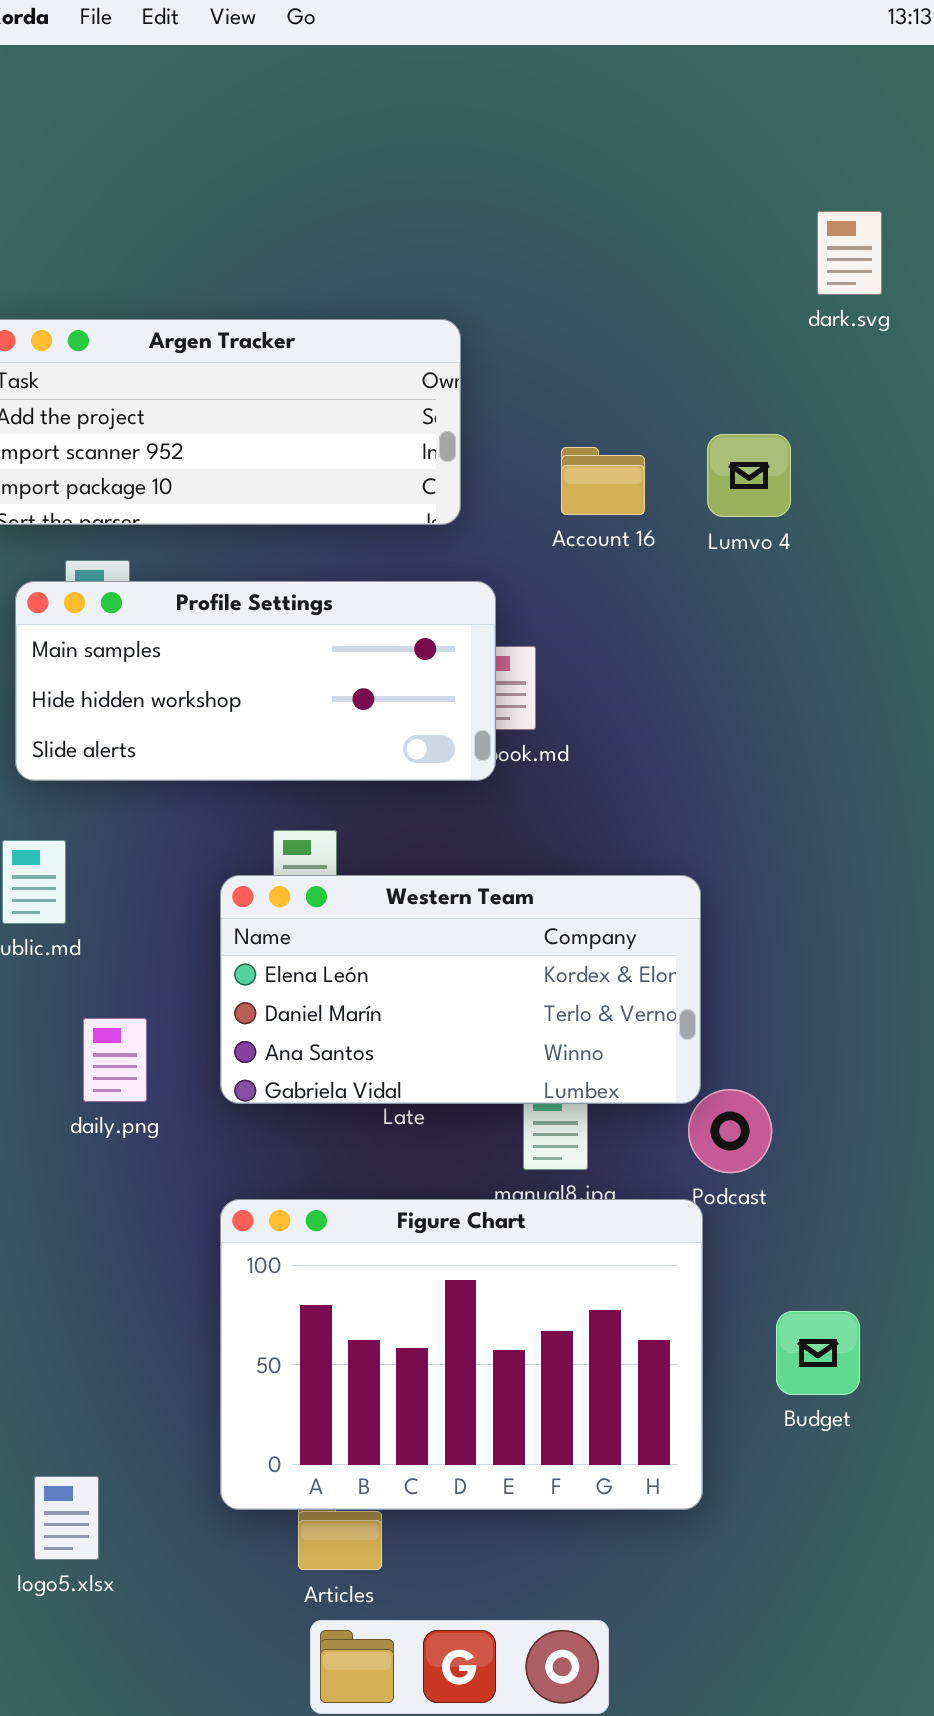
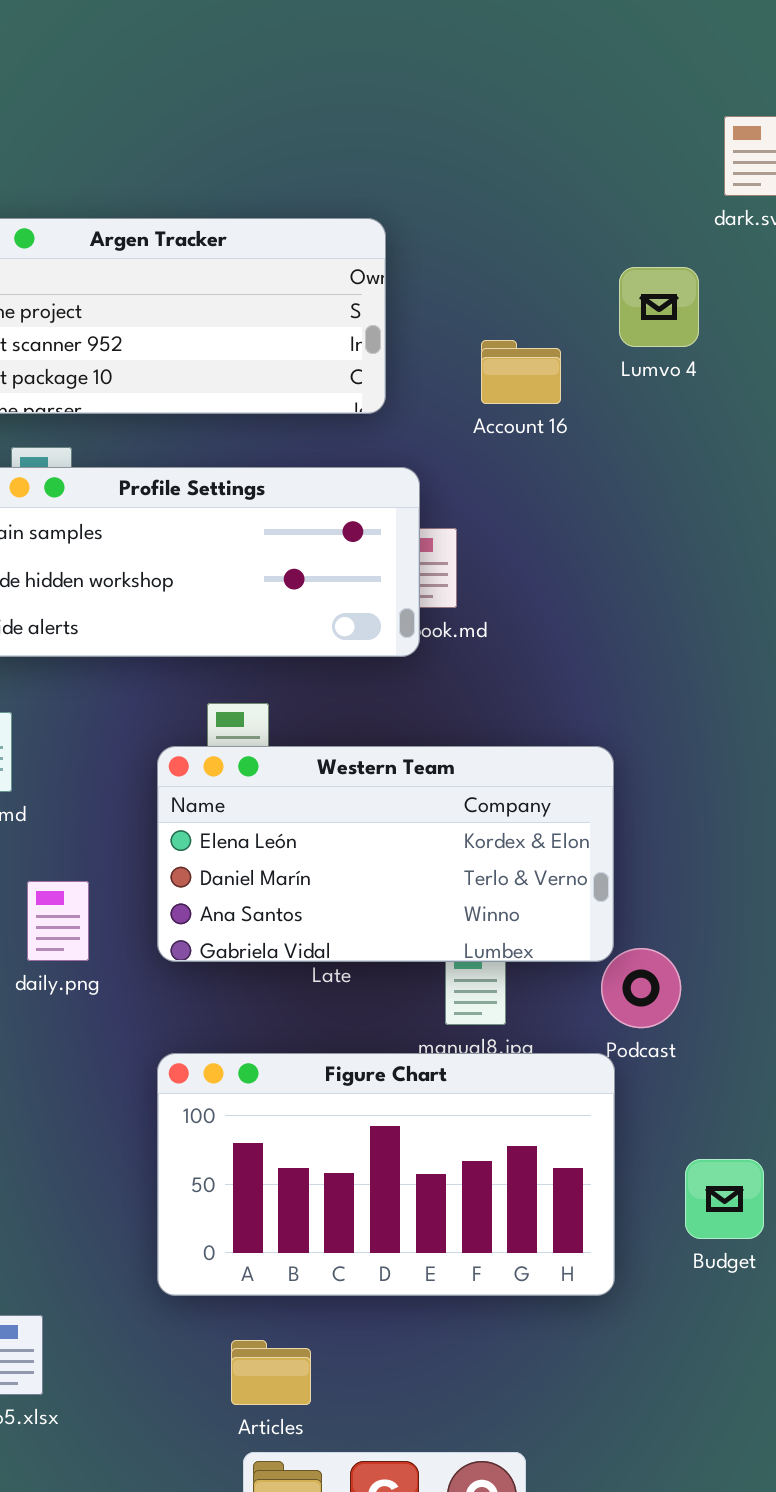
Lumvo 4: [707,434,791,517] -> [619,267,699,347], moved
Figure Chart: [220,1199,703,1510] -> [157,1053,615,1296], resized

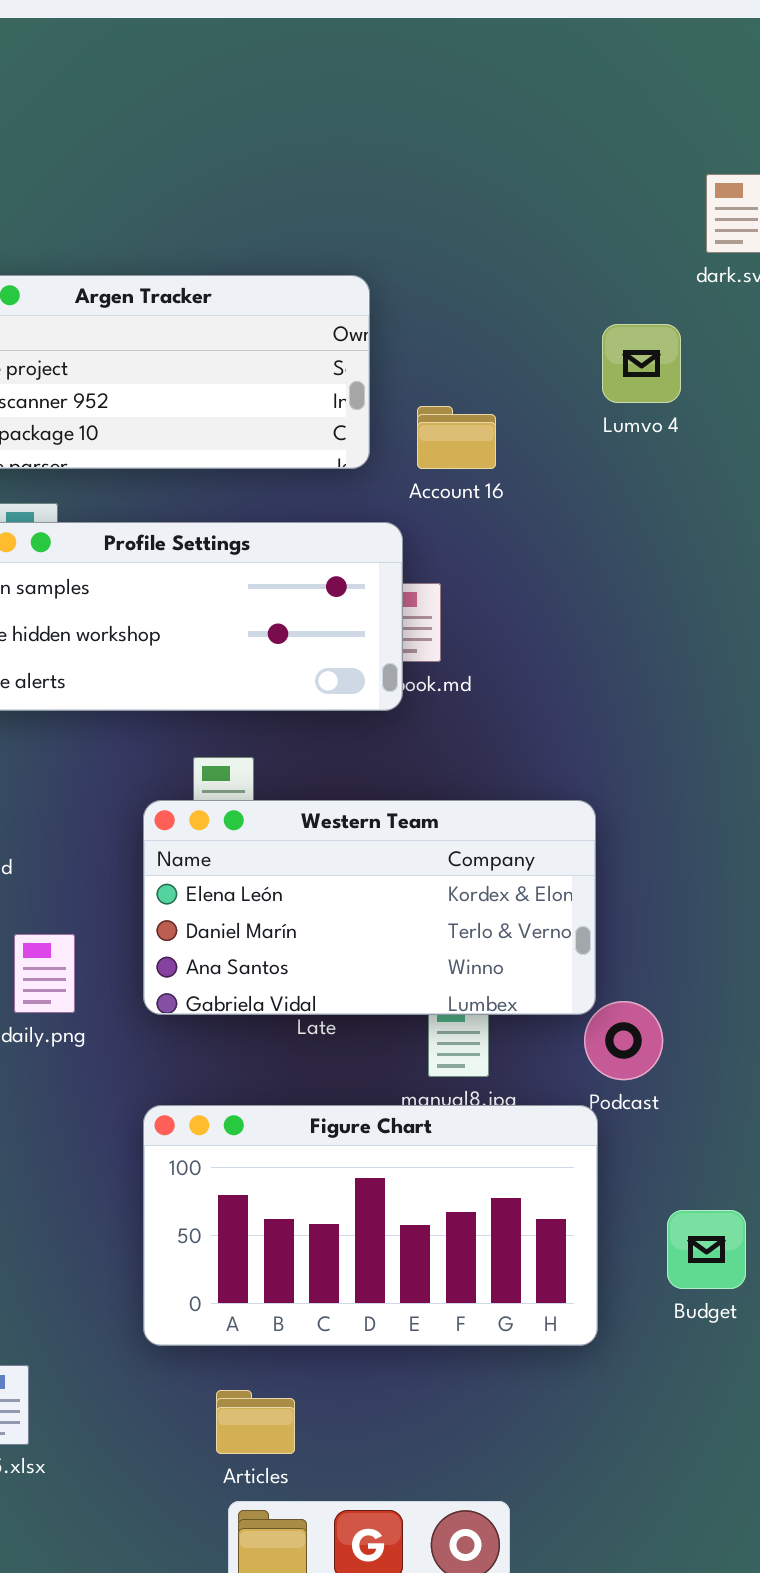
Account 16: [481,340,561,404] -> [417,406,496,469], moved

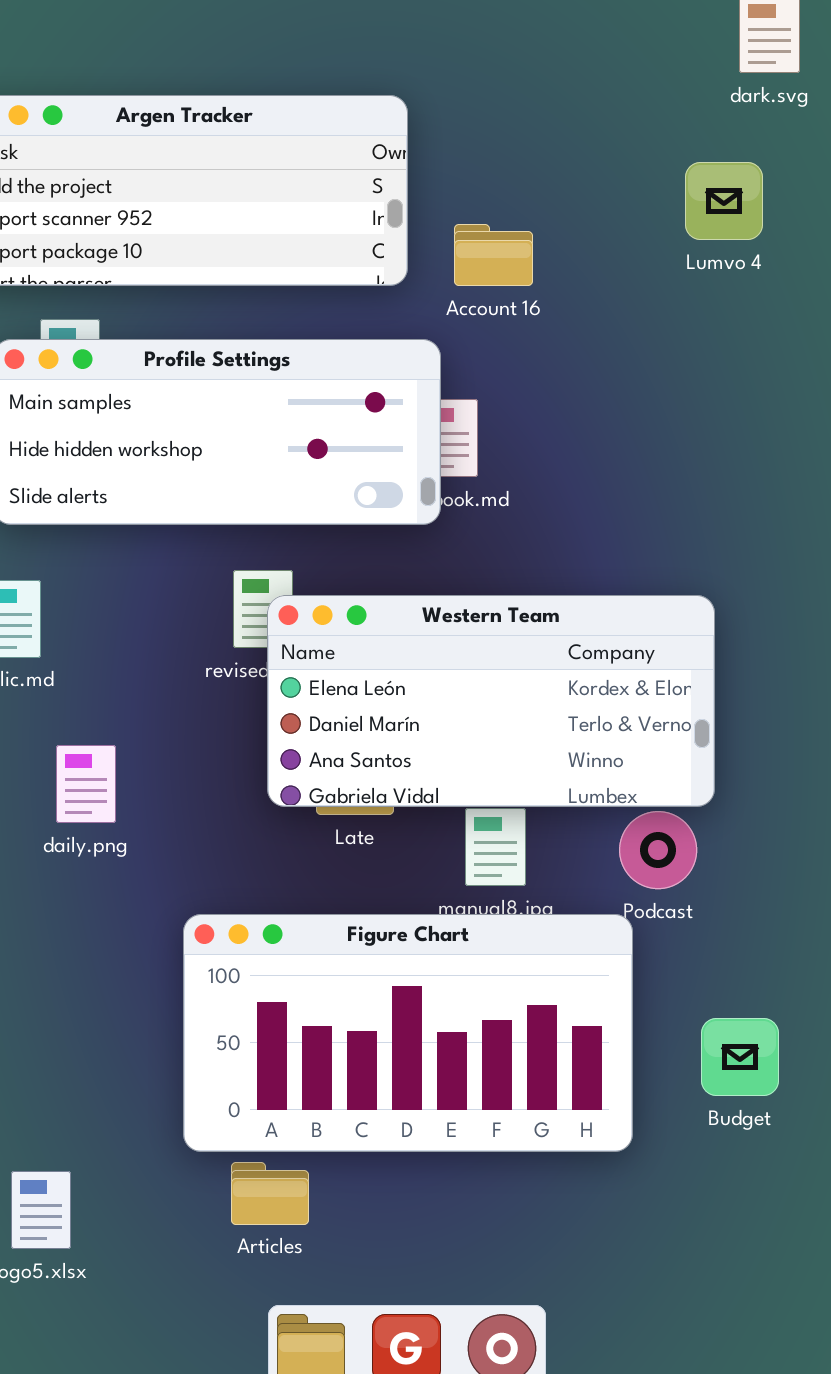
Lumvo 4: [602,324,681,403] -> [685,162,763,240], moved
Western Team: [143,800,596,1015] -> [267,595,715,807], moved
Articles: [216,1390,295,1454] -> [231,1162,309,1225], moved

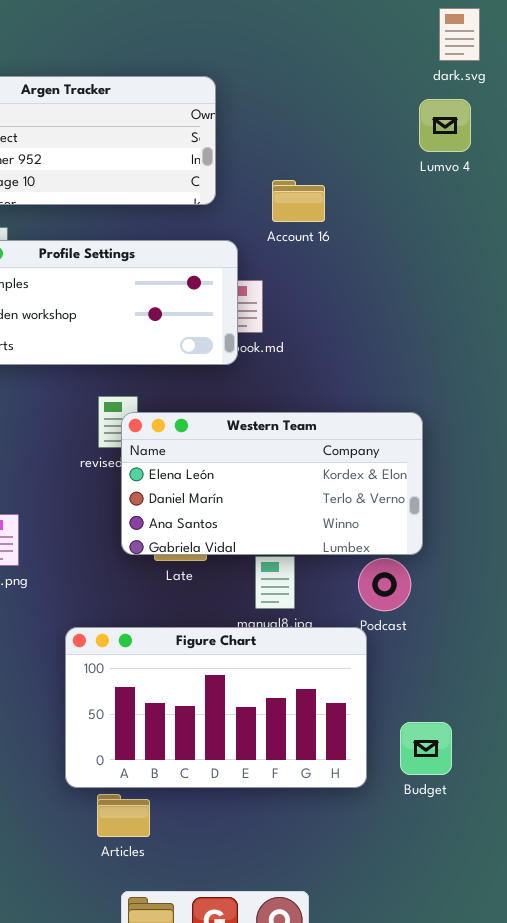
Lumvo 4: [685,162,763,240] -> [419,99,471,152], moved
Account 16: [454,224,533,286] -> [272,180,325,222], moved
Budget: [701,1018,779,1096] -> [400,722,452,775], moved

